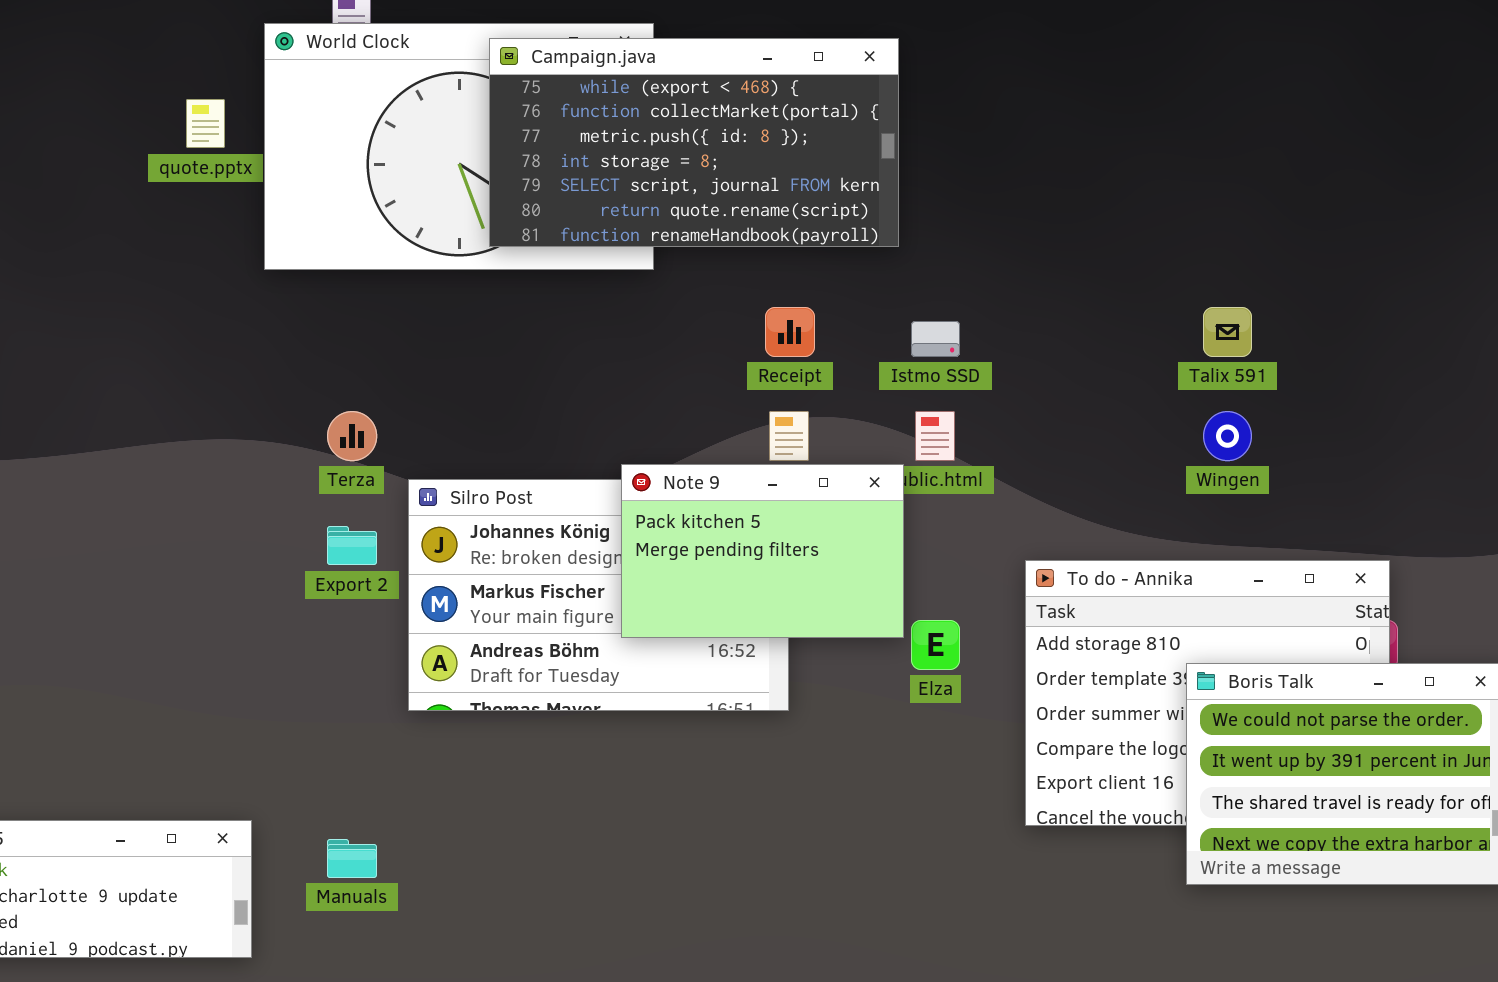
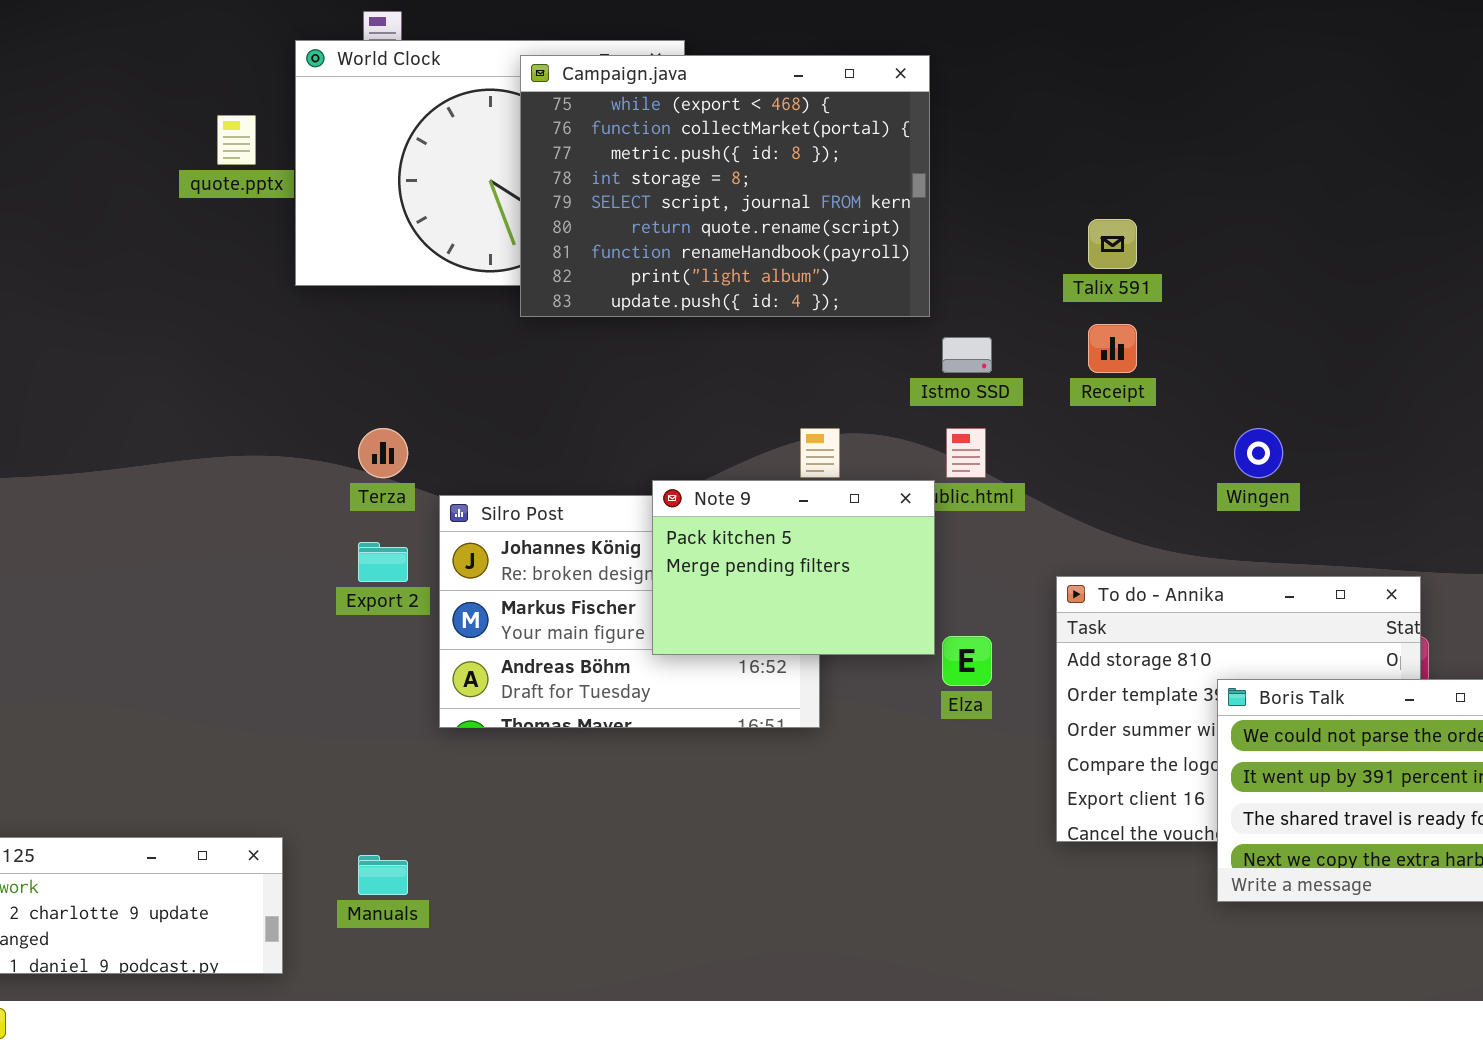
Campaign.java: [489,38,899,247] -> [520,55,930,317], resized
Receipt: [765,307,815,357] -> [1088,324,1137,373], moved
Talix 591: [1203,307,1252,357] -> [1088,219,1137,269], moved

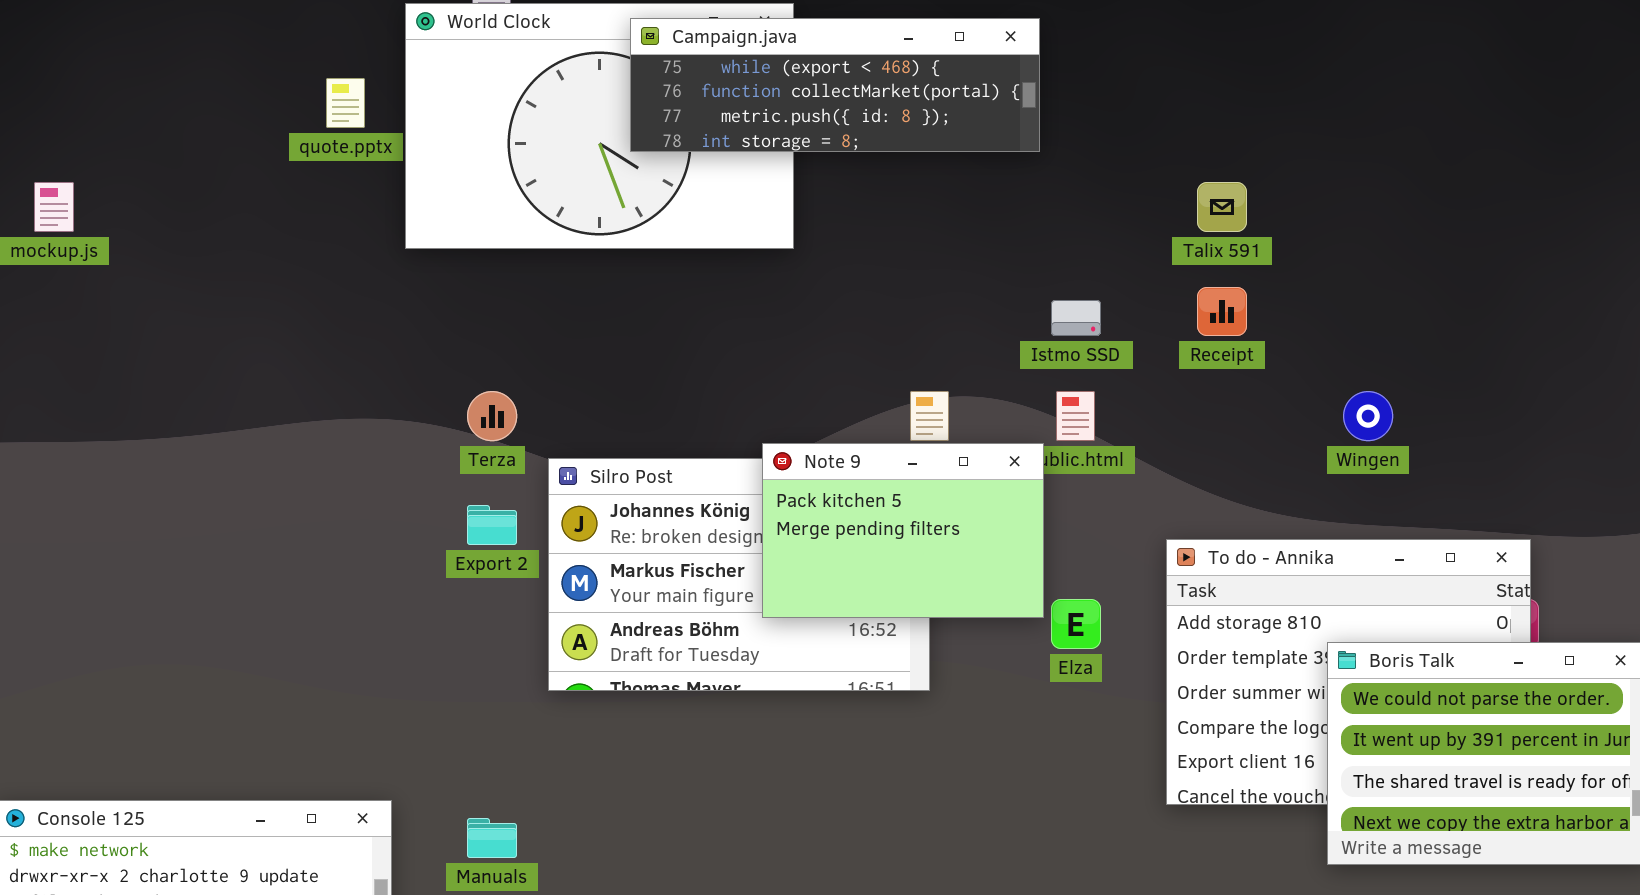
Campaign.java: [520,55,930,317] -> [630,18,1040,152], resized

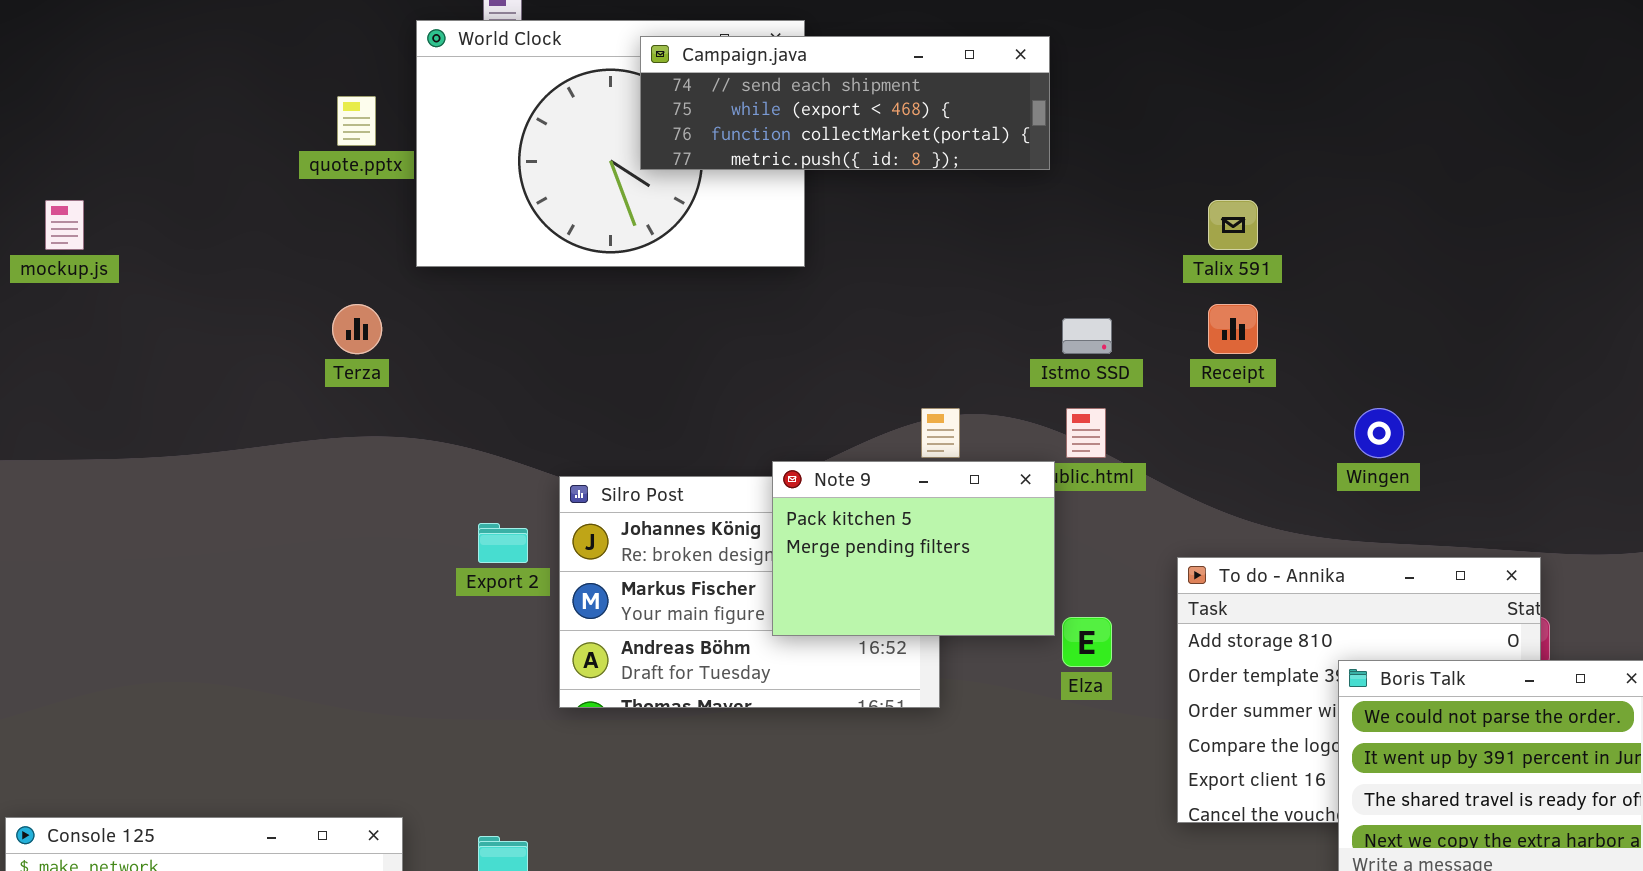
Campaign.java: [630,18,1040,152] -> [640,36,1050,170], scrolled up 1 row
Terza: [467,391,517,441] -> [332,304,382,354], moved

